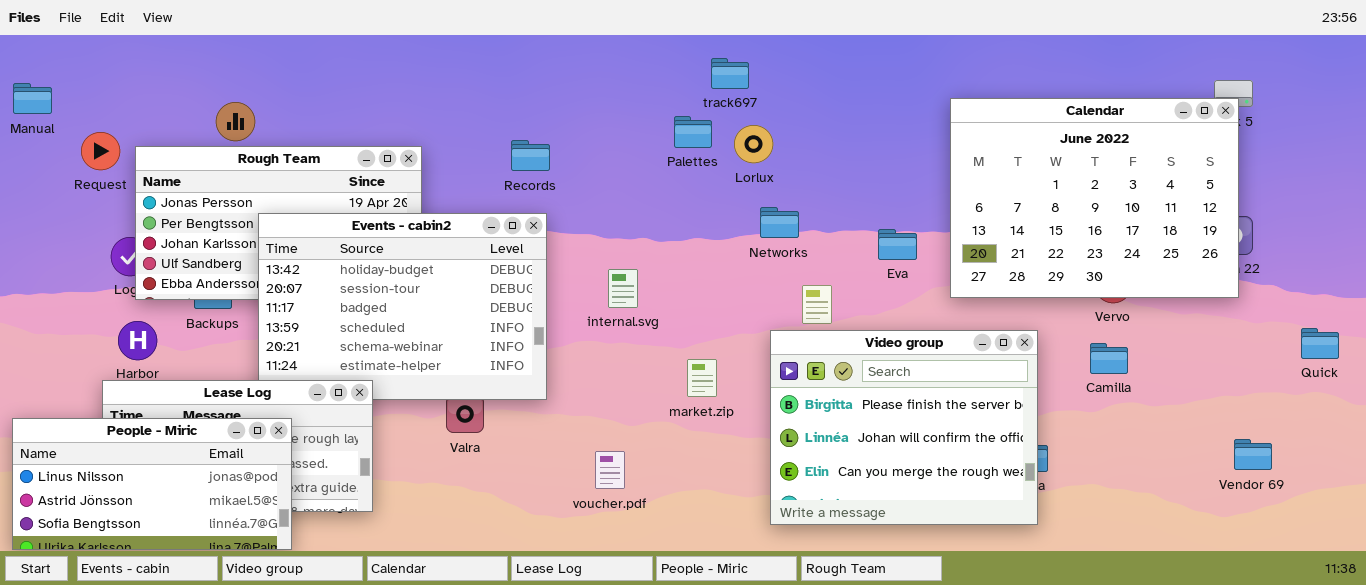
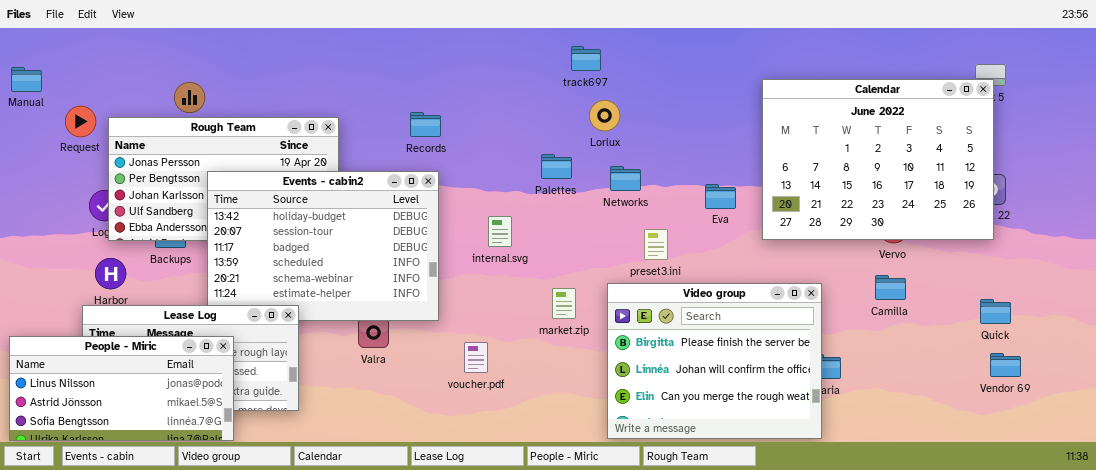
Palettes: [674,116,712,148] -> [541,154,572,179], moved
Quick: [1301,328,1339,359] -> [980,299,1011,324], moved
Video group: [770,330,1038,525] -> [607,283,822,439], moved
voucher.pdf: [595,451,625,489] -> [464,342,488,373], moved

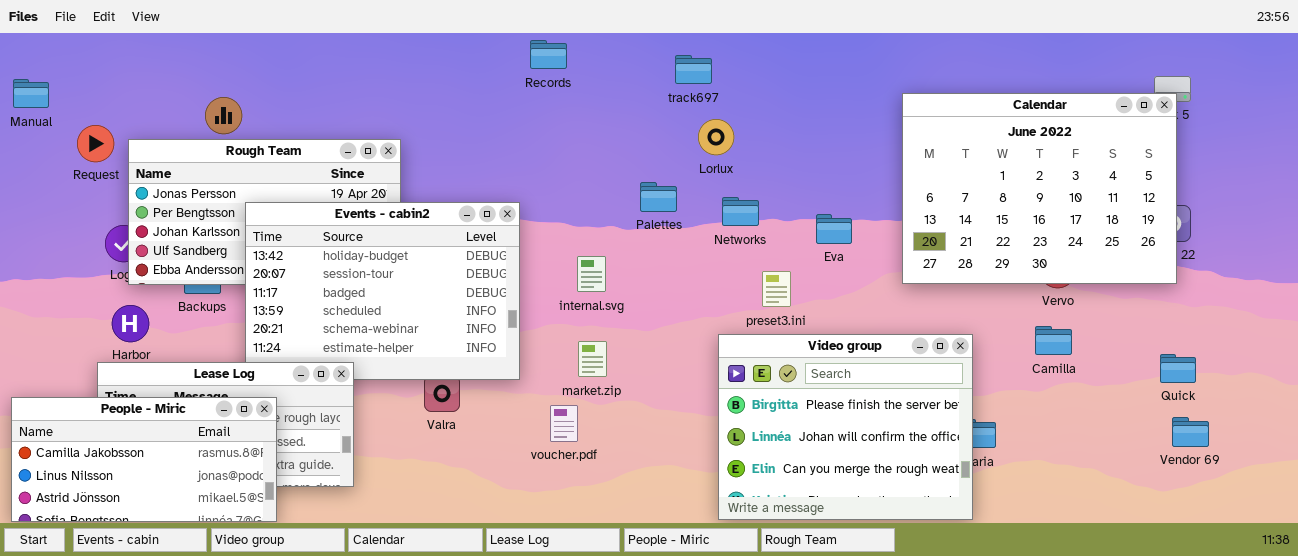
Records: [410,112,441,137] -> [530,40,567,69], moved
Eva: [705,184,736,209] -> [816,214,852,244], moved
market.zip: [552,288,576,319] -> [578,341,607,377], moved
People - Miric: [9,336,234,441] -> [11,397,277,522], scrolled up 1 row

